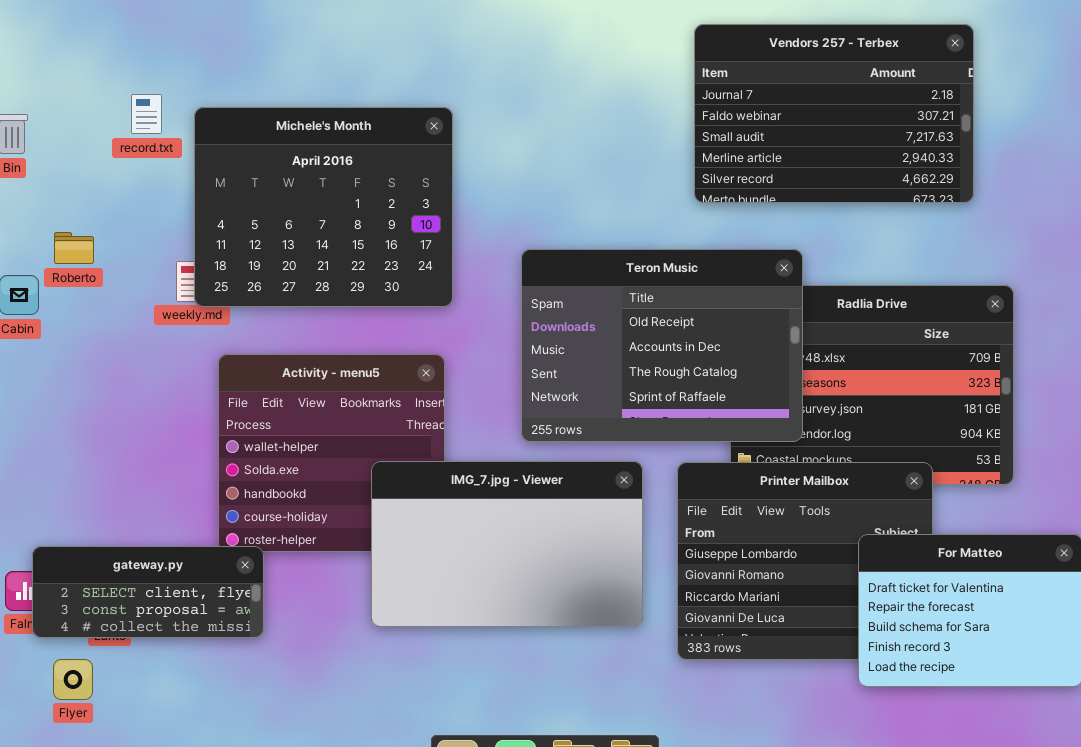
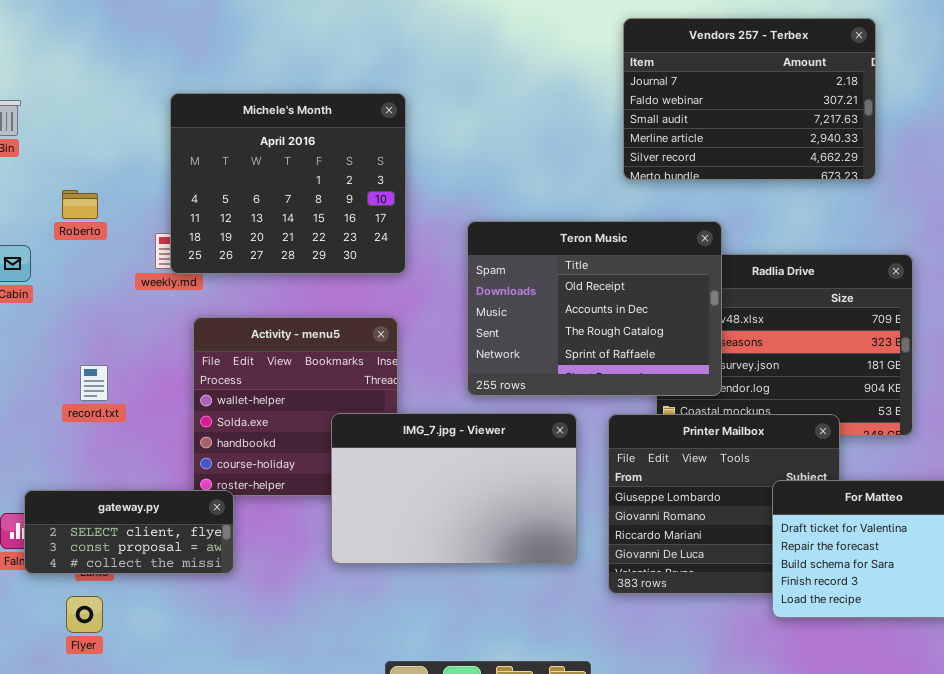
record.txt: [131,94,162,134] -> [80,365,108,401], moved
Roberto: [54,232,94,264] -> [62,190,98,219], moved
Flyer: [53,659,93,700] -> [66,596,103,633], moved

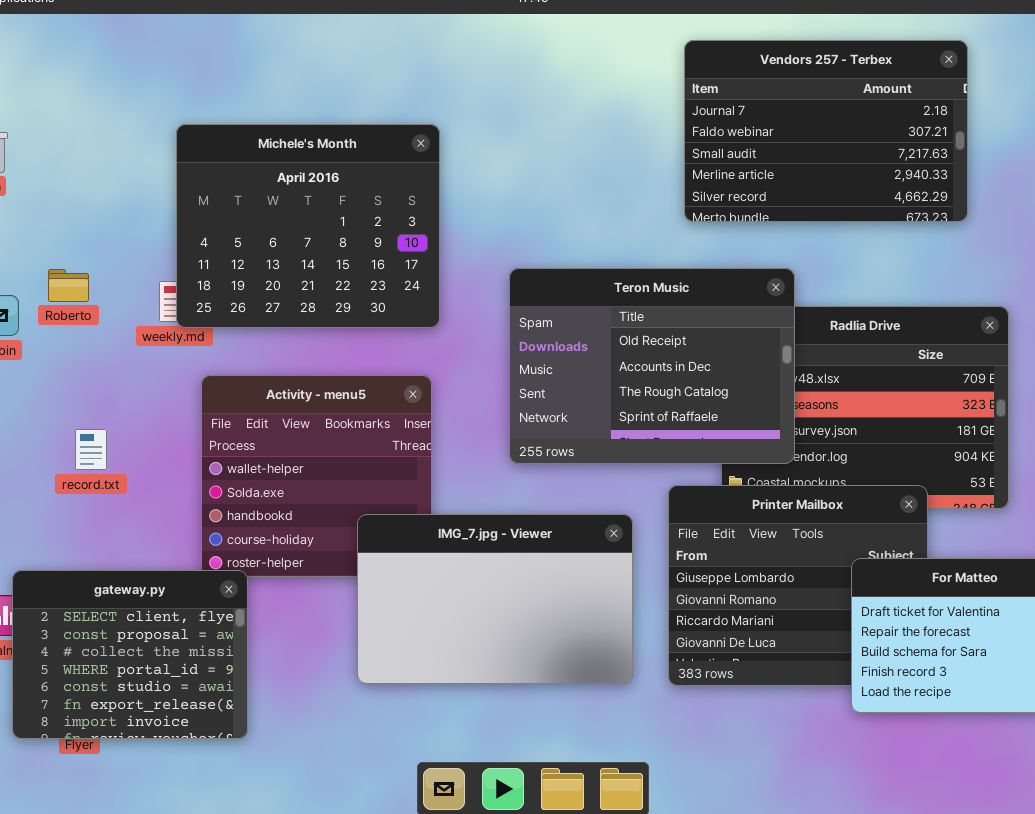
Roberto: [62,190,98,219] -> [48,269,89,302], moved
IMG_7.jpg - Viewer: [331,413,577,564] -> [357,514,633,684], moved
gateway.py: [24,490,234,574] -> [12,570,248,739], resized

